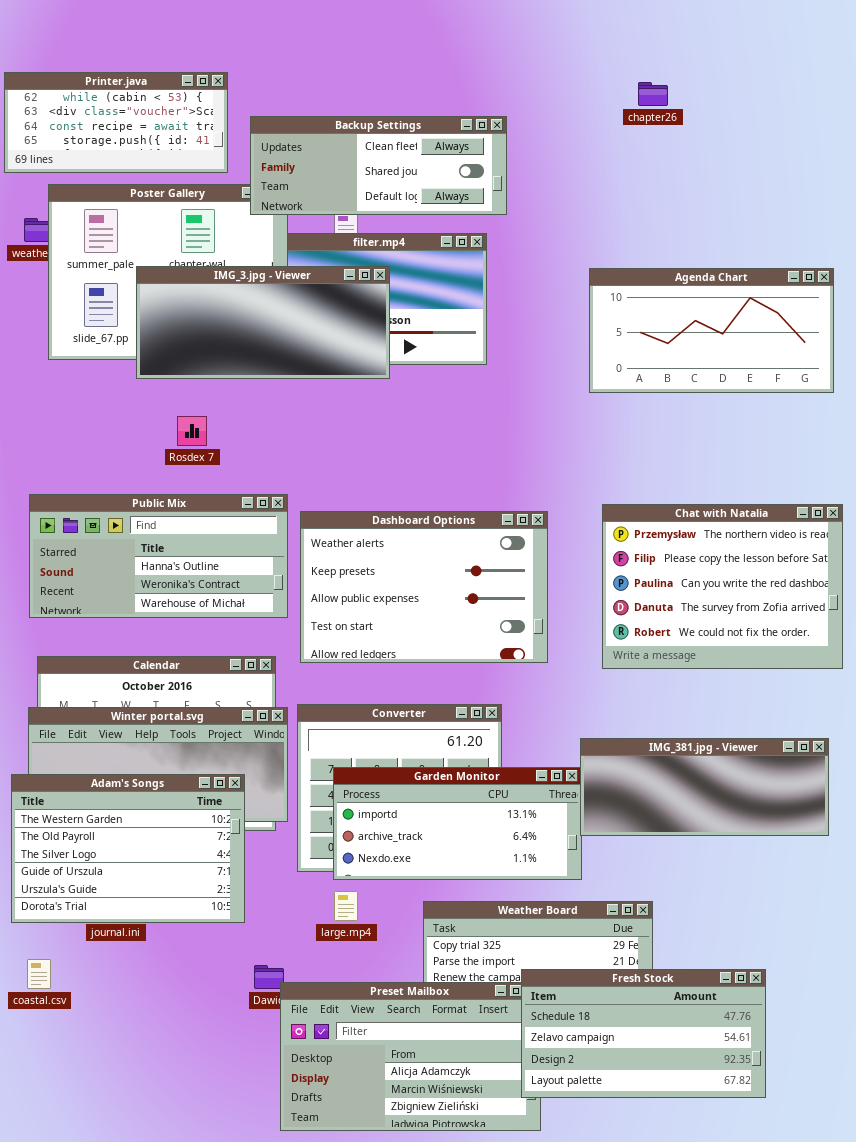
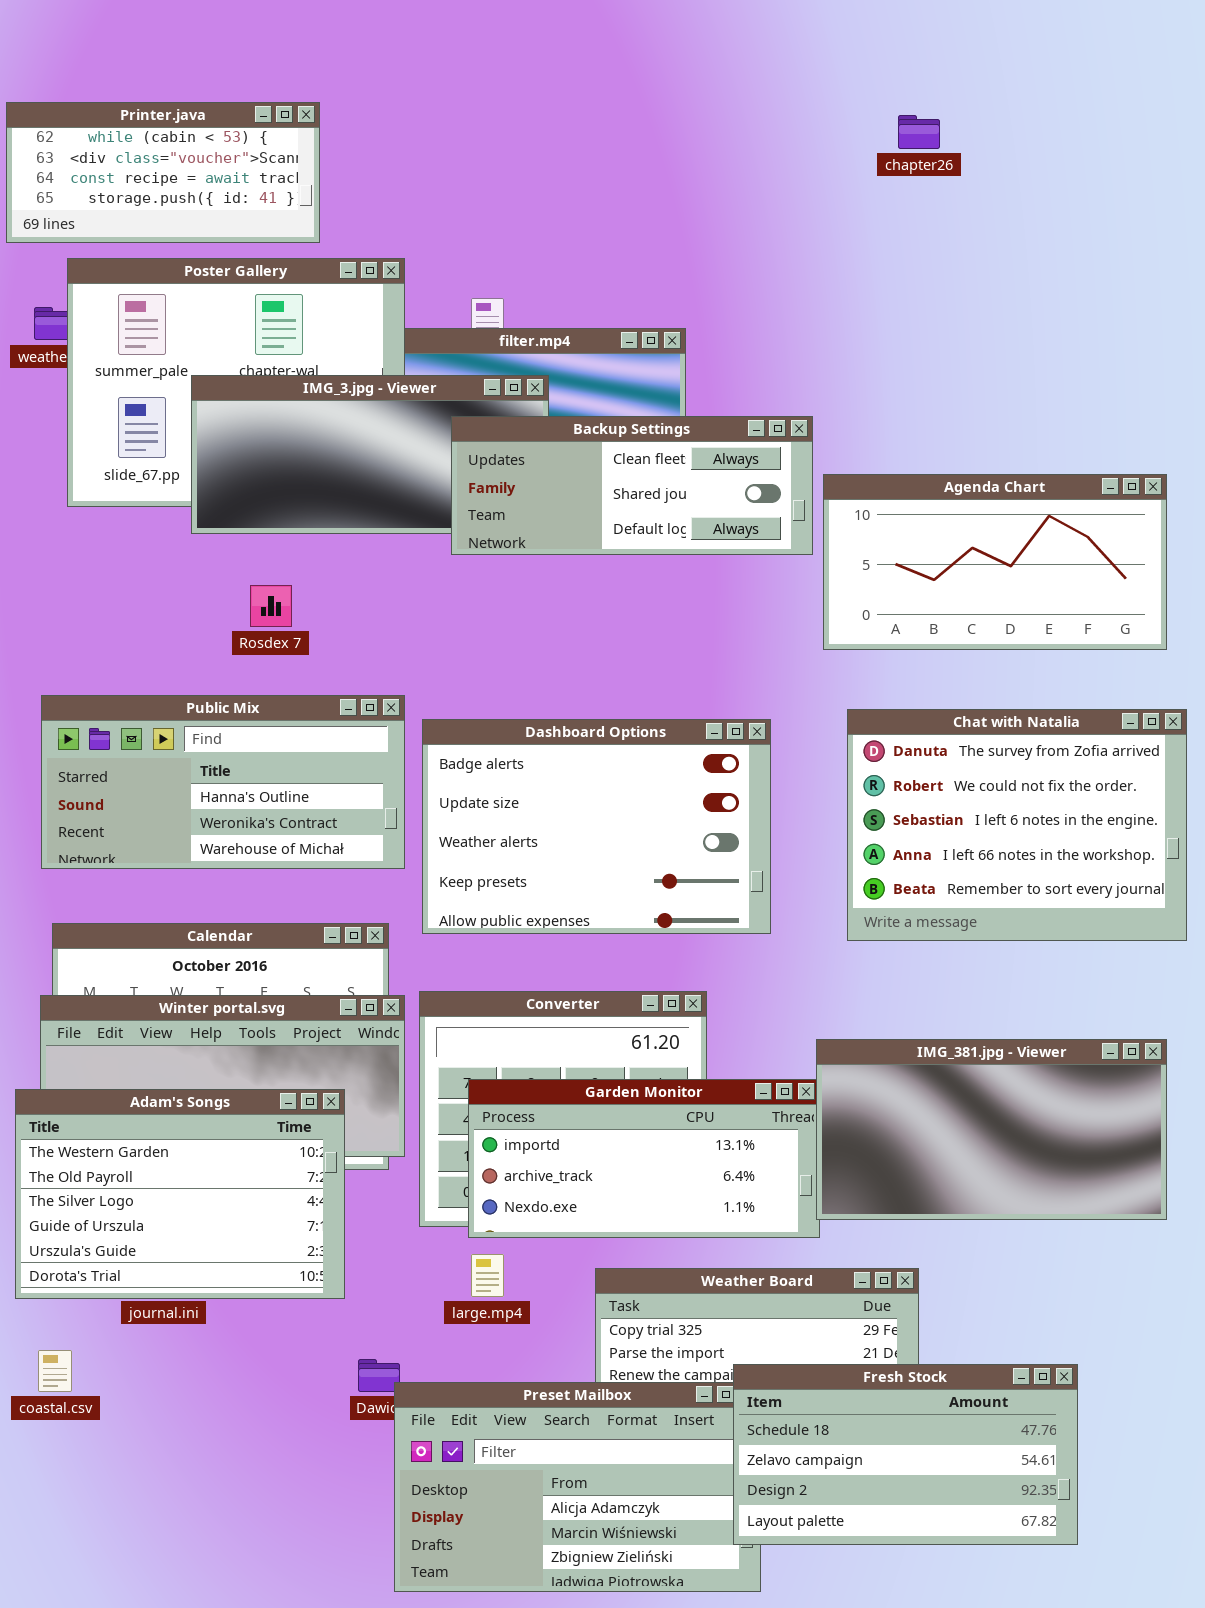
Backup Settings: [250,116,507,215] -> [451,416,813,555], moved
Agenda Chart: [589,268,834,393] -> [823,474,1167,650], moved
Chat with Natalia: [602,504,843,669] -> [847,709,1187,941], scrolled down 3 rows
Dashboard Options: [300,511,548,663] -> [422,719,771,934], scrolled up 2 rows
IMG_381.jpg - Viewer: [580,738,829,836] -> [816,1039,1167,1220], resized

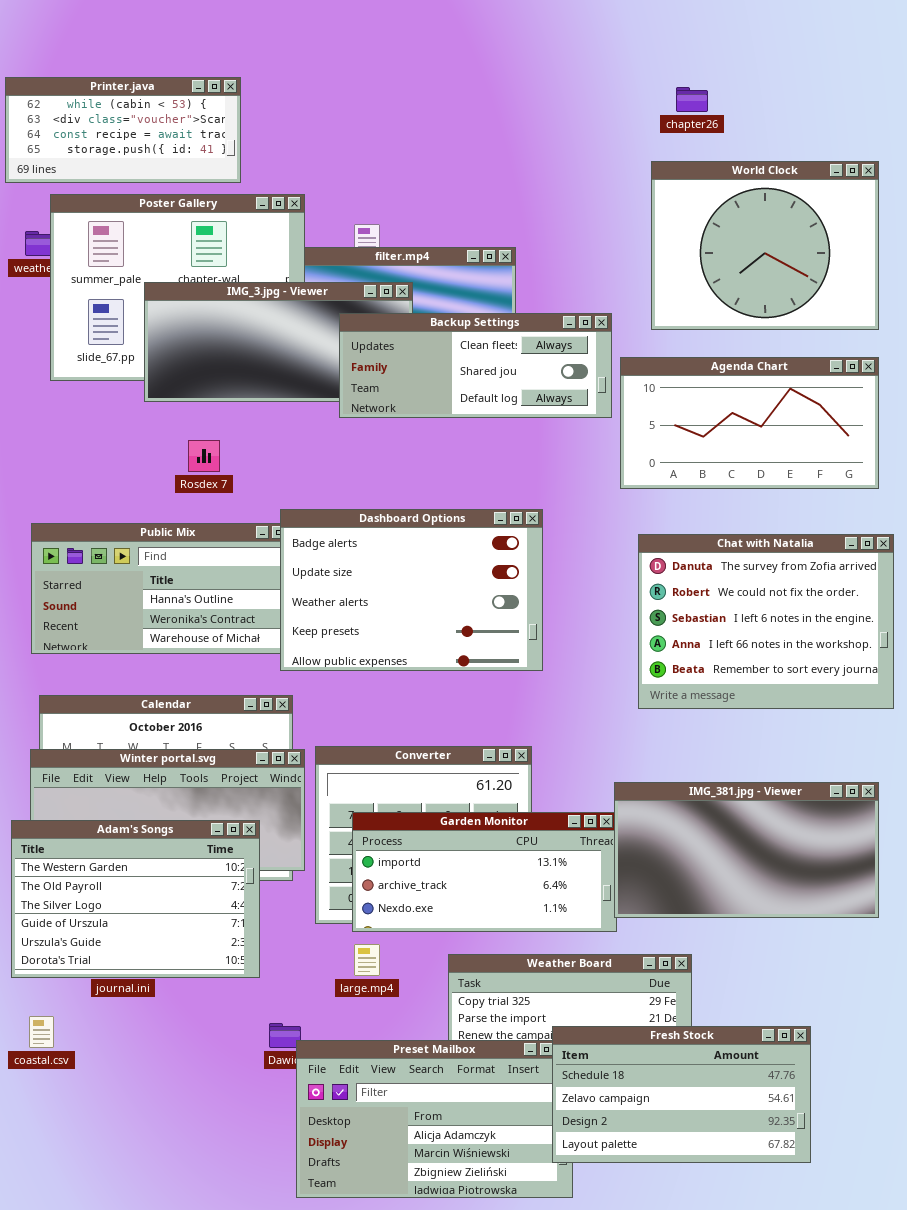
World Clock: none -> [651,161,879,330], opened
Dashboard Options: [422,719,771,934] -> [280,509,543,671], moved

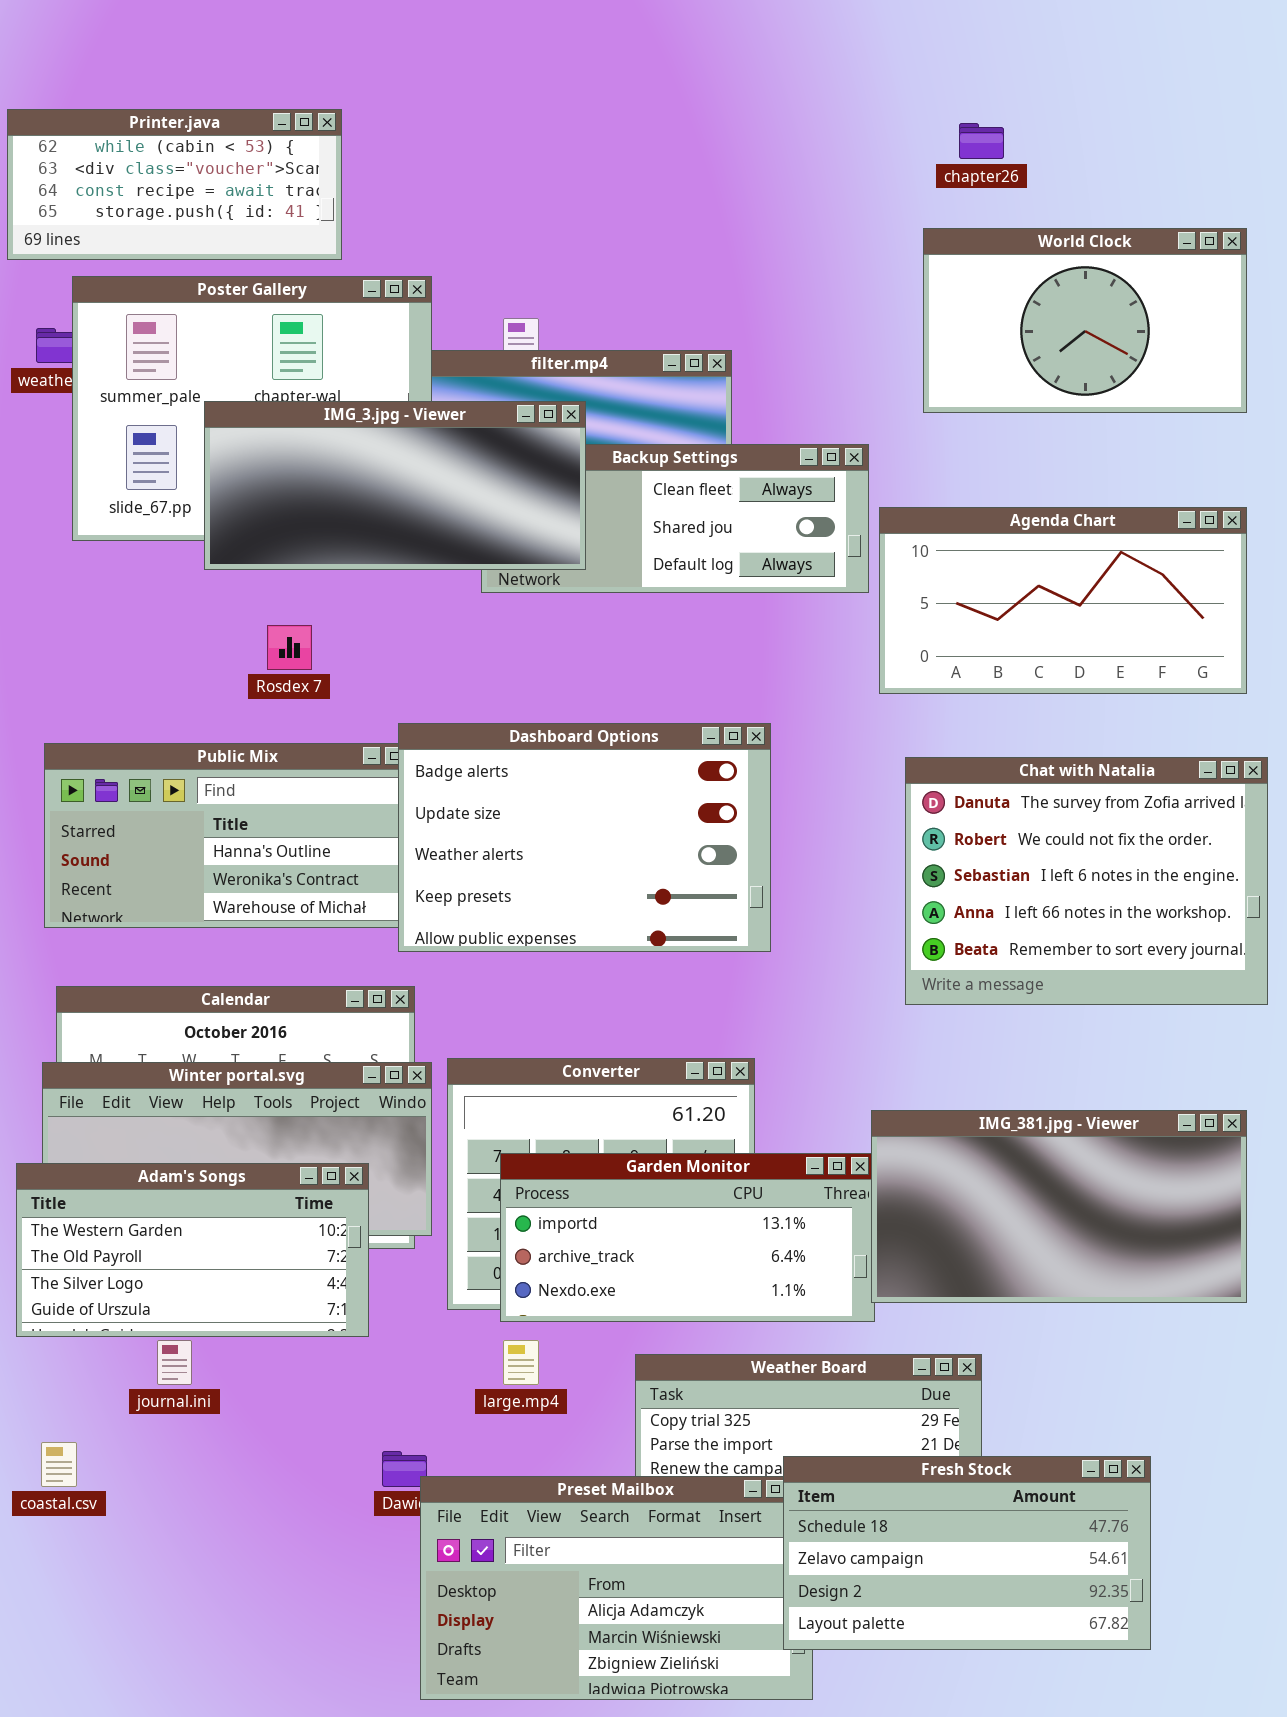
World Clock: [651,161,879,330] -> [923,228,1247,413], resized
IMG_3.jpg - Viewer: [144,282,413,402] -> [204,401,586,570], raised
Adam's Songs: [11,820,260,978] -> [16,1163,369,1337], resized

